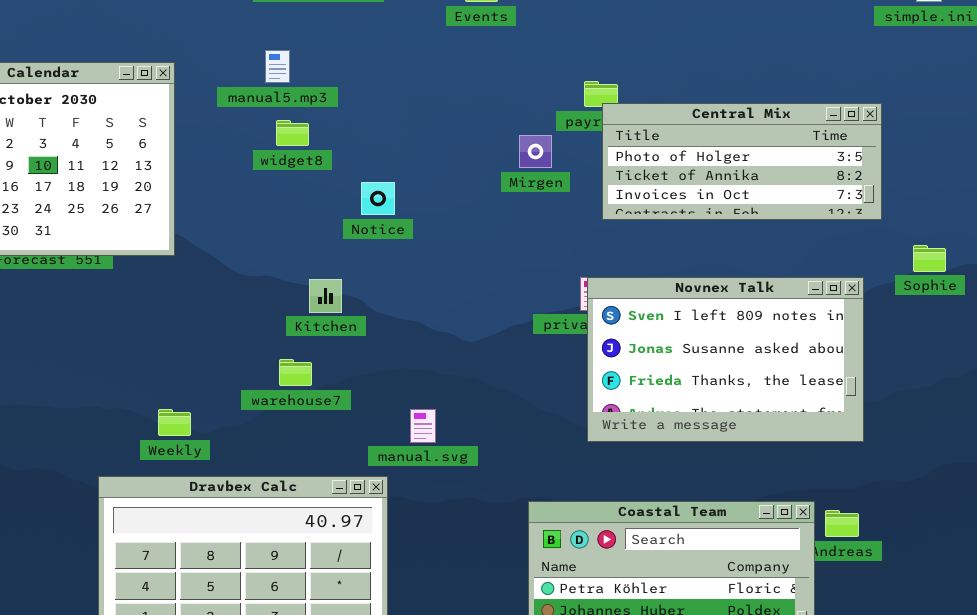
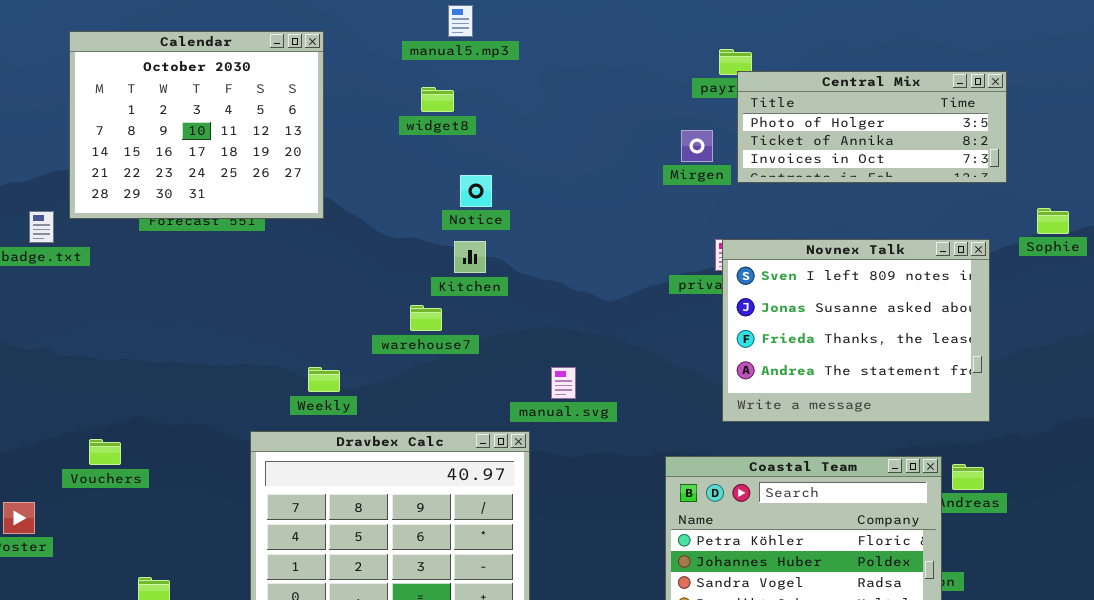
manual5.mp3: [265,50,290,83] -> [448,5,473,37], moved
Mirgen: [519,135,552,168] -> [681,130,713,162], moved
Notice: [361,182,395,215] -> [460,175,492,207], moved
Novnex Talk: [587,277,864,442] -> [722,239,990,422], resized
warehouse7: [279,359,312,386] -> [410,305,442,331], moved

